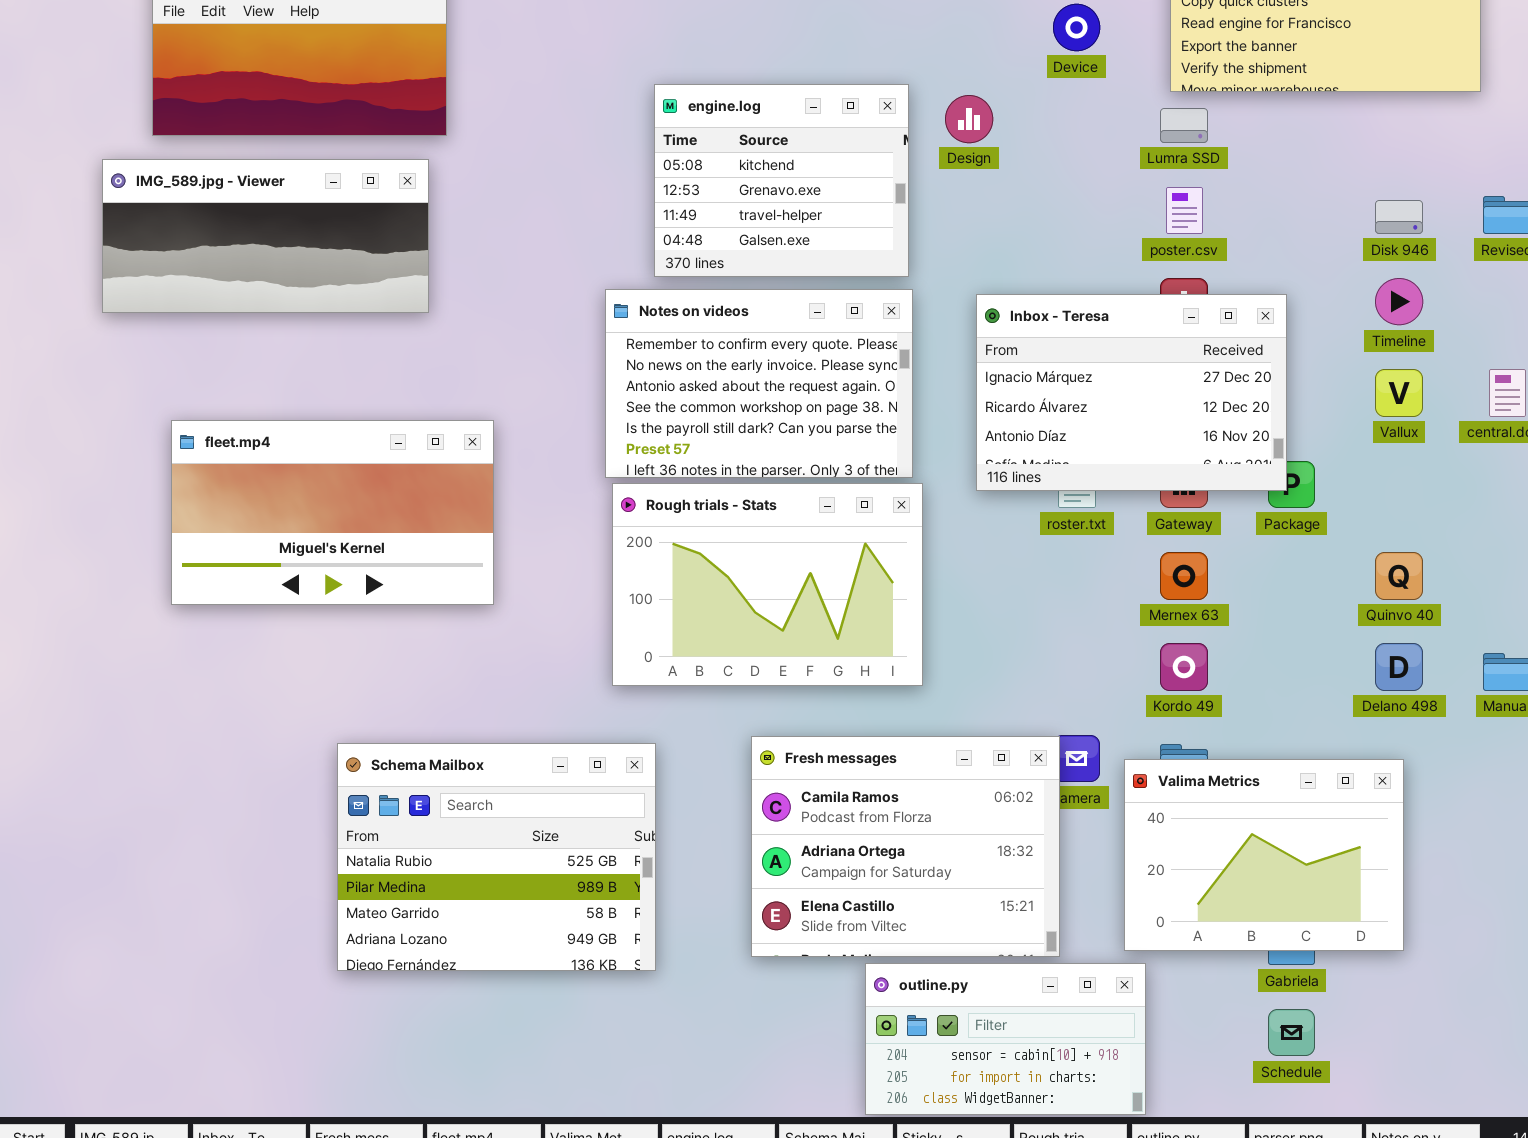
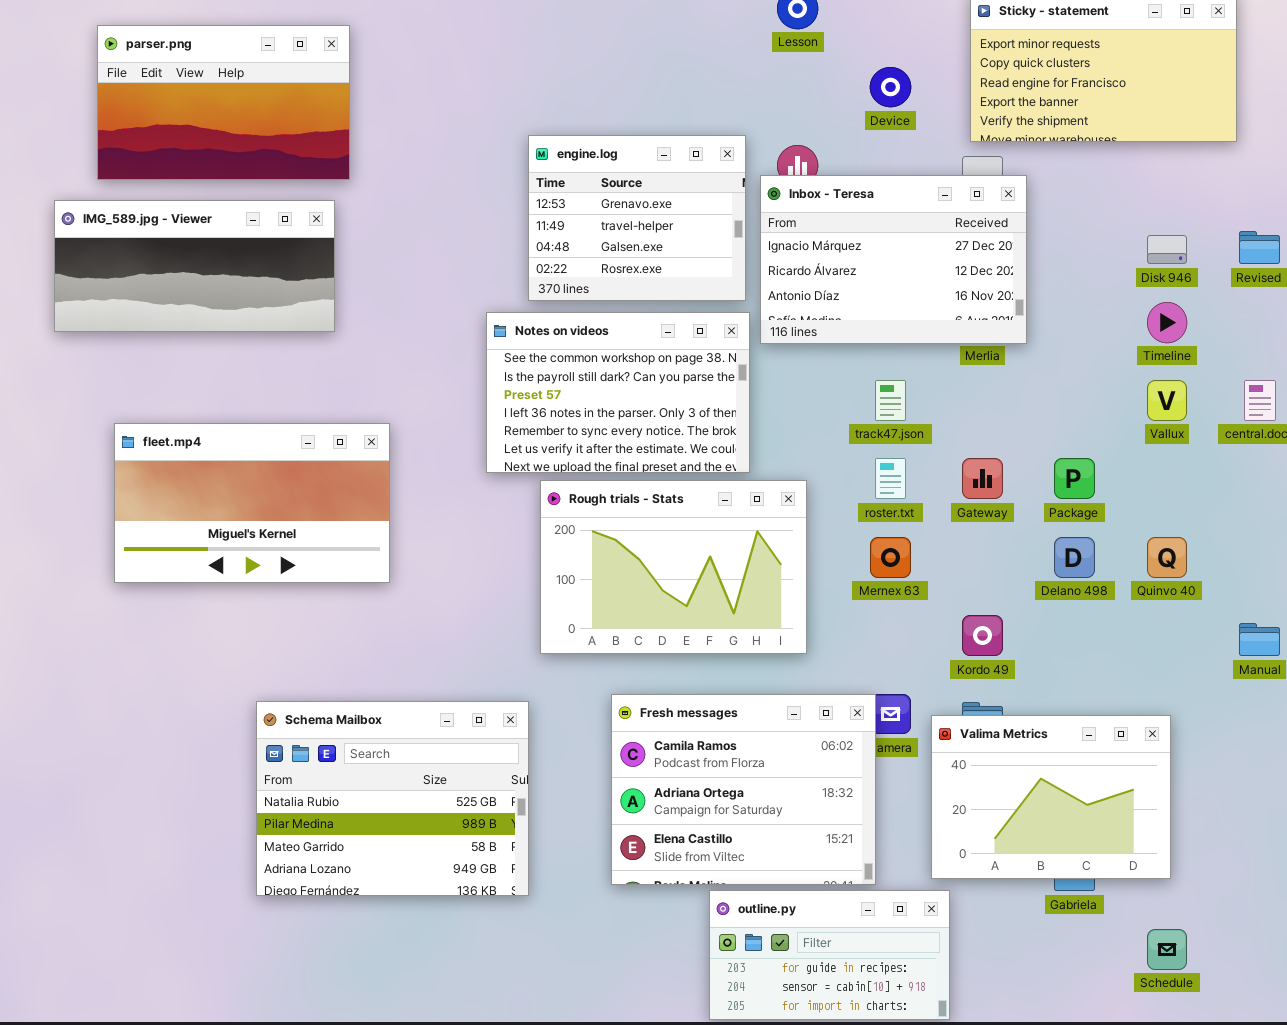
engine.log: [654,84,909,277] -> [528,135,746,301], scrolled down 1 row
Notes on videos: [605,289,913,478] -> [486,312,750,473], scrolled down 3 rows
Inbox - Teresa: [976,294,1287,491] -> [760,175,1027,344], moved
Rough trials - Stats: [612,483,923,686] -> [540,480,807,654], moved
Mernex 63: [1160,552,1208,600] -> [870,537,911,578], moved
Delano 498: [1375,643,1423,691] -> [1054,537,1095,578], moved
outline.py: [865,963,1146,1115] -> [709,890,950,1020], scrolled up 1 row
Schedule: [1268,1009,1315,1056] -> [1147,929,1187,970], moved

